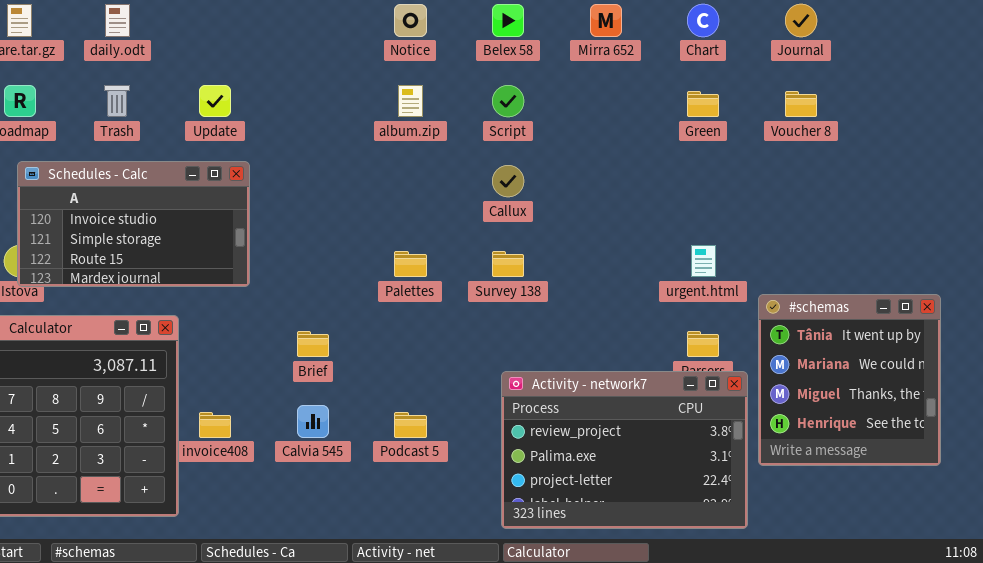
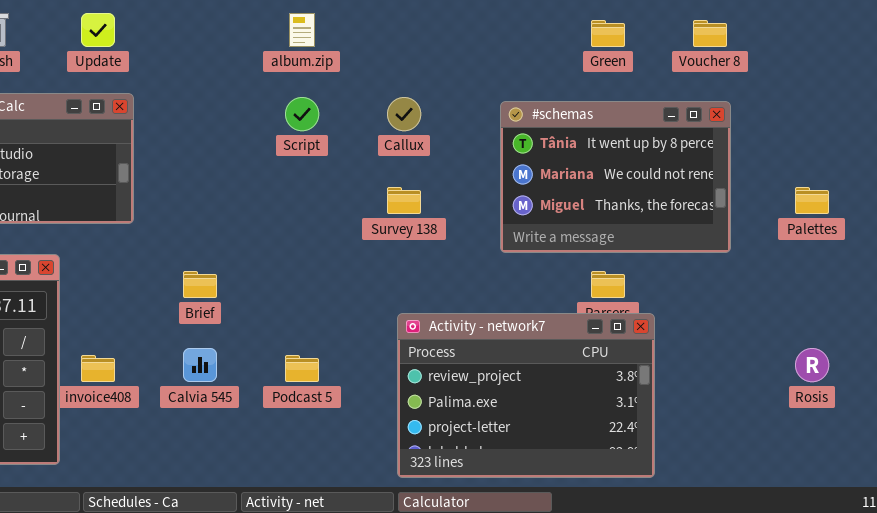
Script: [492,85,524,117] -> [285,97,319,131], moved
Palettes: [394,251,427,277] -> [795,187,829,214], moved
#schemas: [758,294,941,466] -> [500,101,731,253], moved, resized

